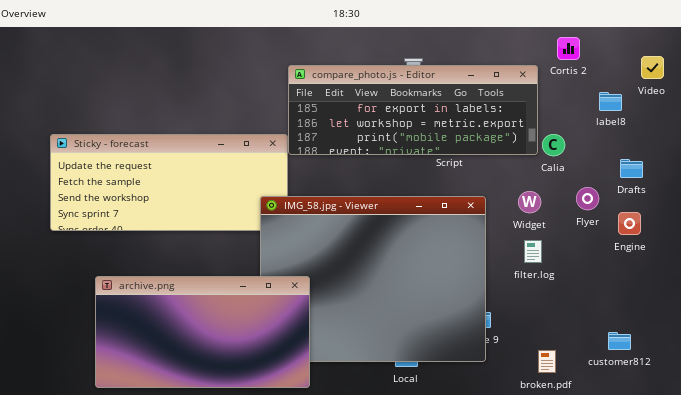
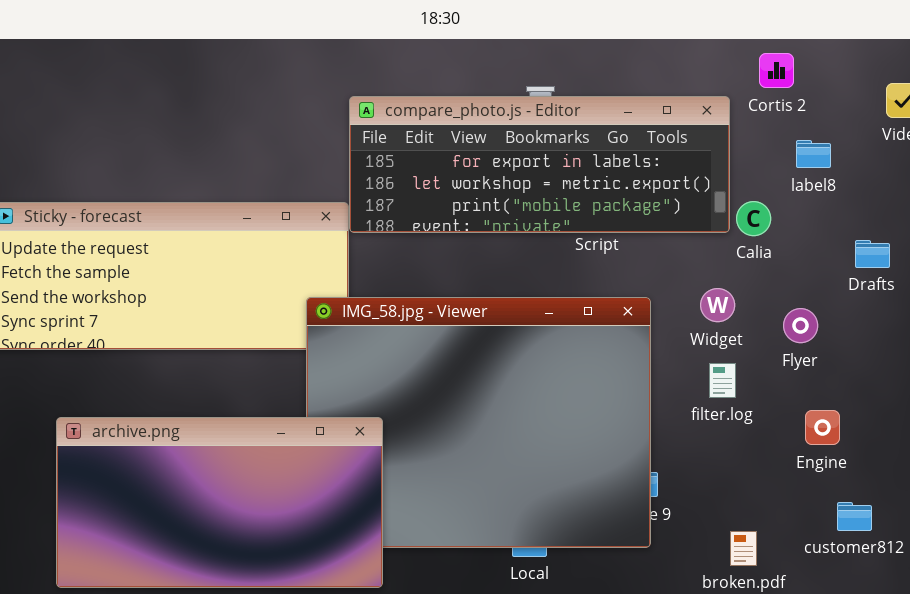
label8: [599,92,622,111] -> [796,140,831,168], moved
Flyer: [576,187,599,210] -> [783,308,818,343], moved
Engine: [618,212,641,235] -> [805,410,840,445], moved

